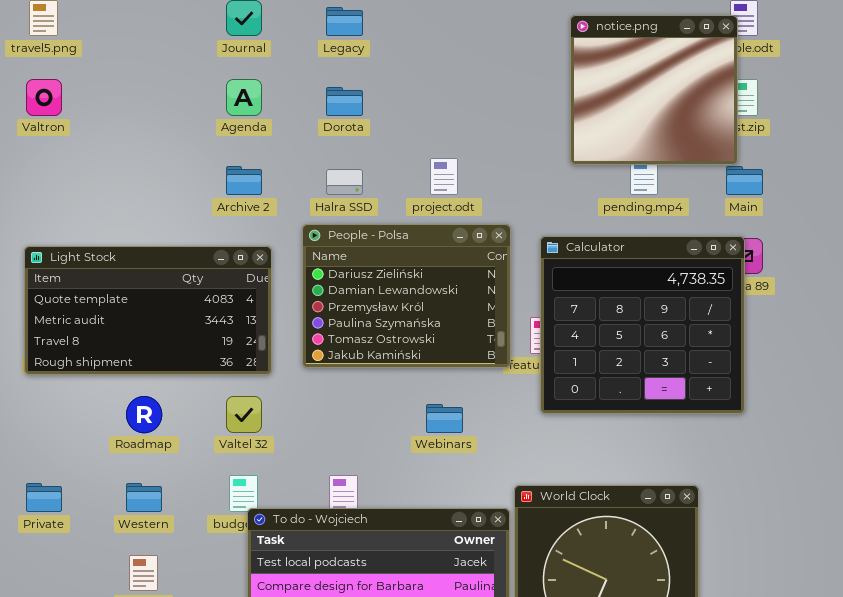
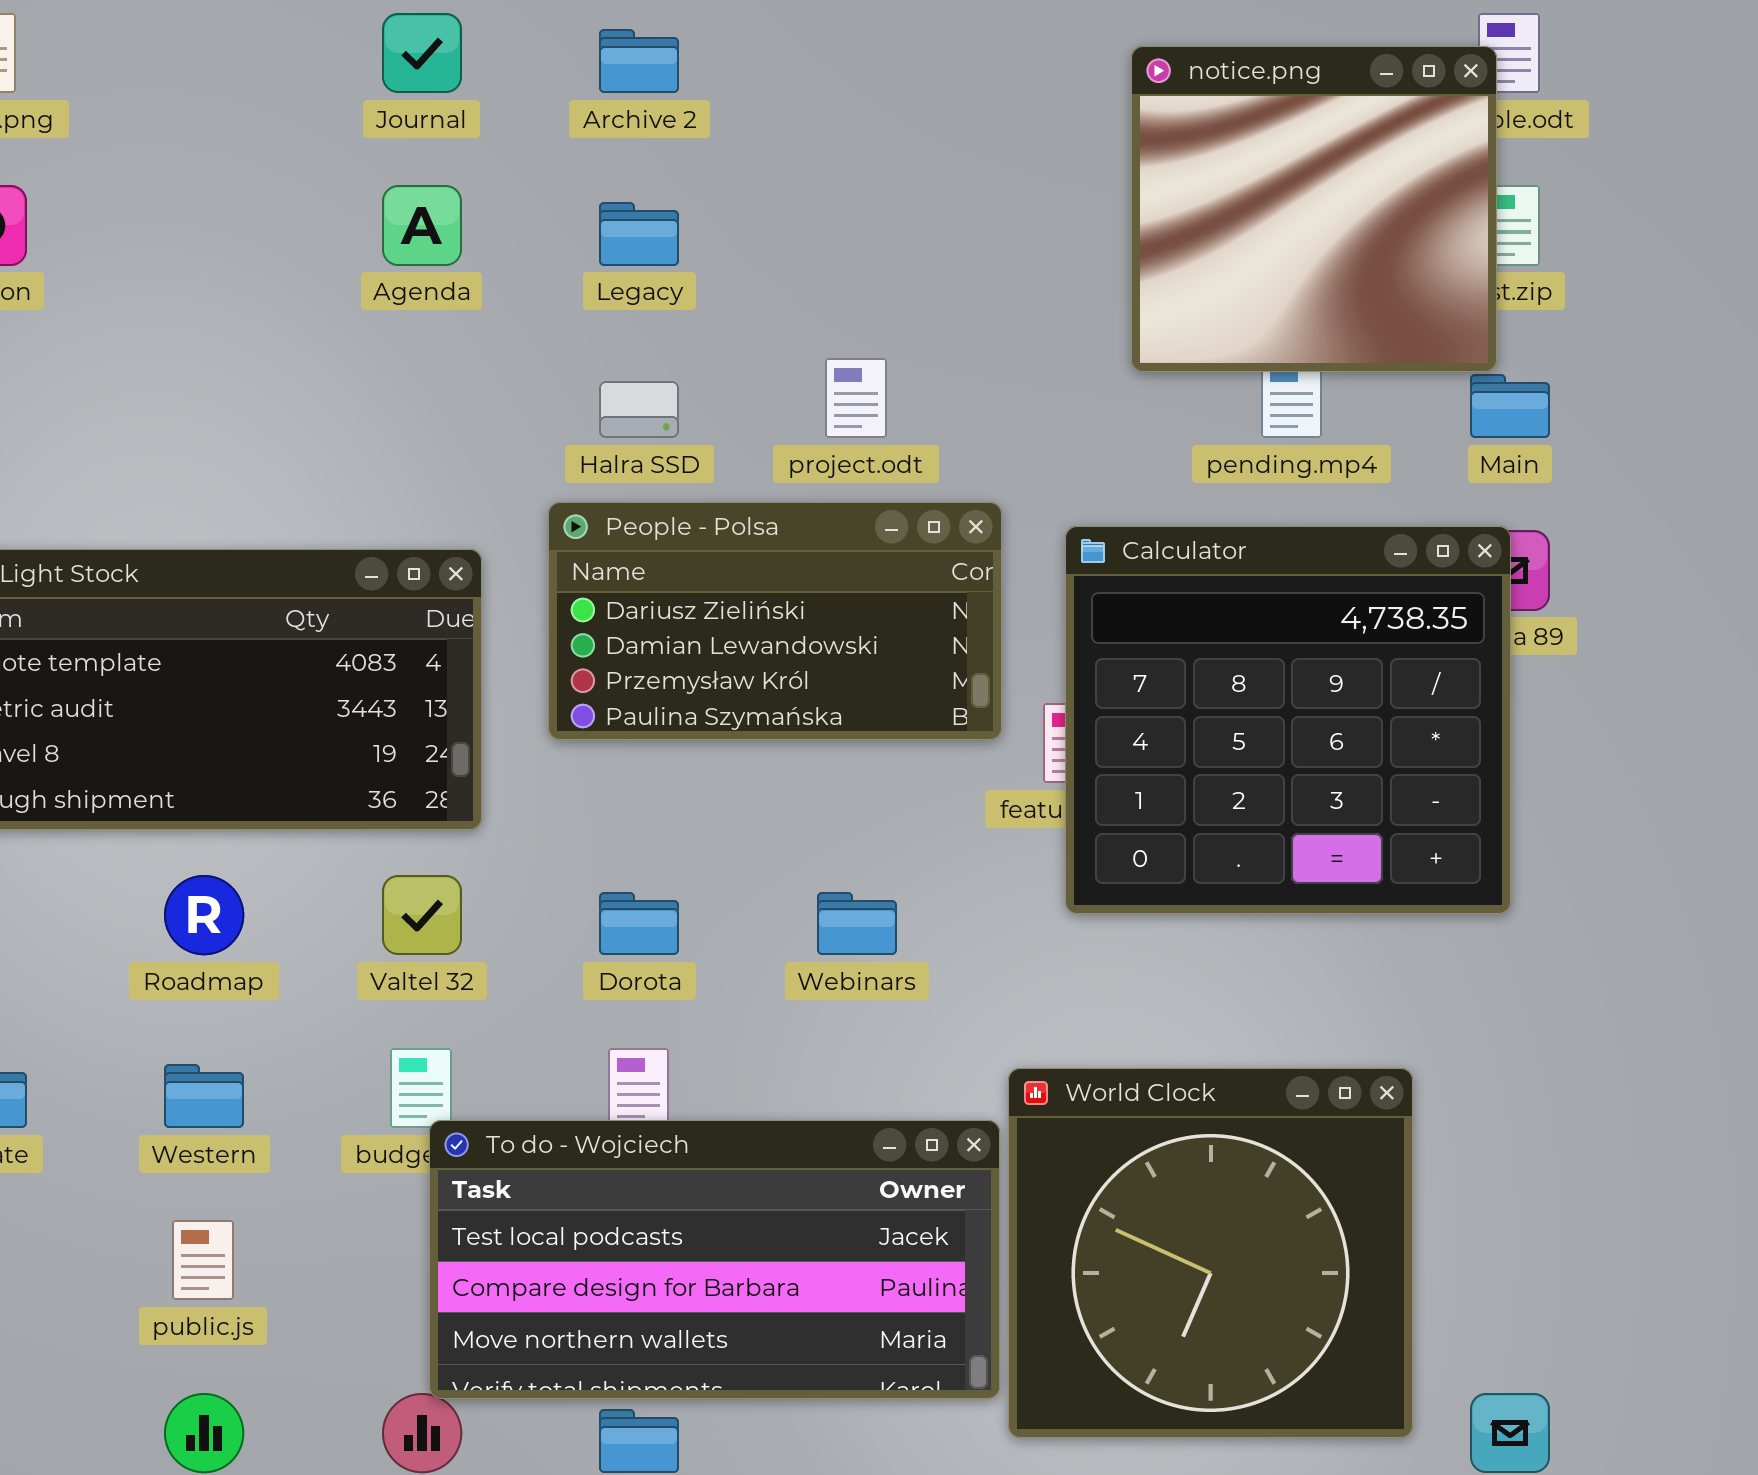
Legacy: [326,7,363,36] -> [599,202,679,266], moved
Dorota: [326,87,363,116] -> [599,892,679,955], moved
Archive 2: [226,166,262,195] -> [599,29,679,93], moved
People - Polsa: [302,224,511,368] -> [548,502,1002,740], resized

